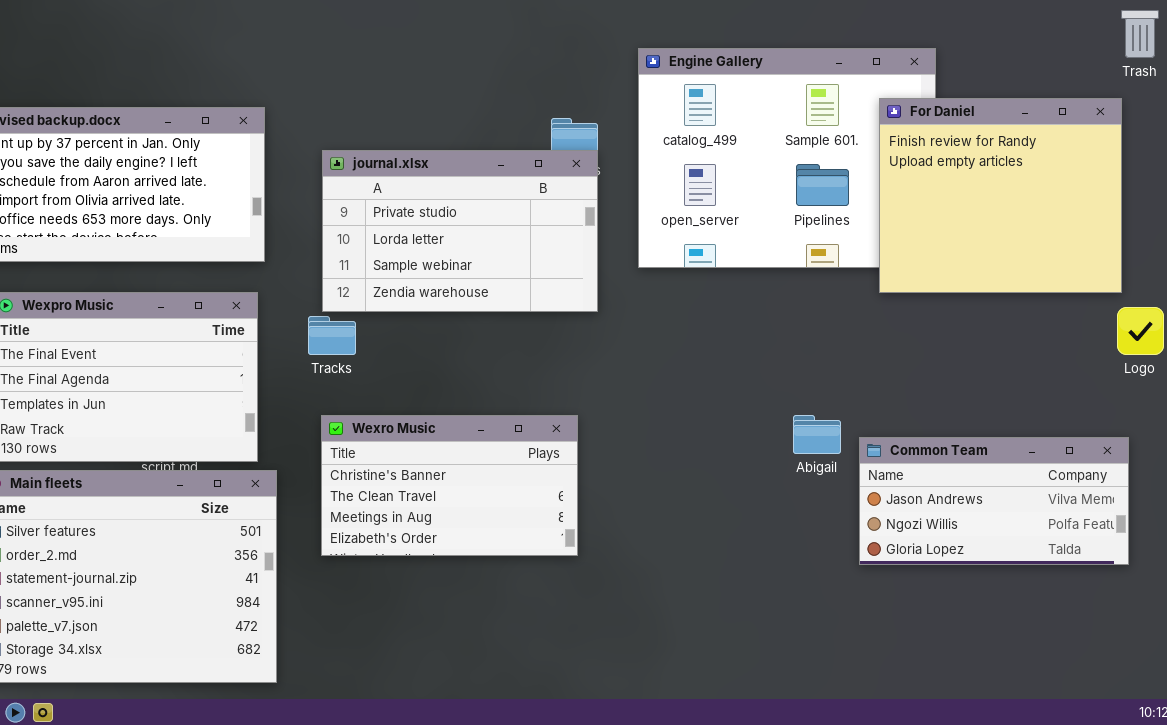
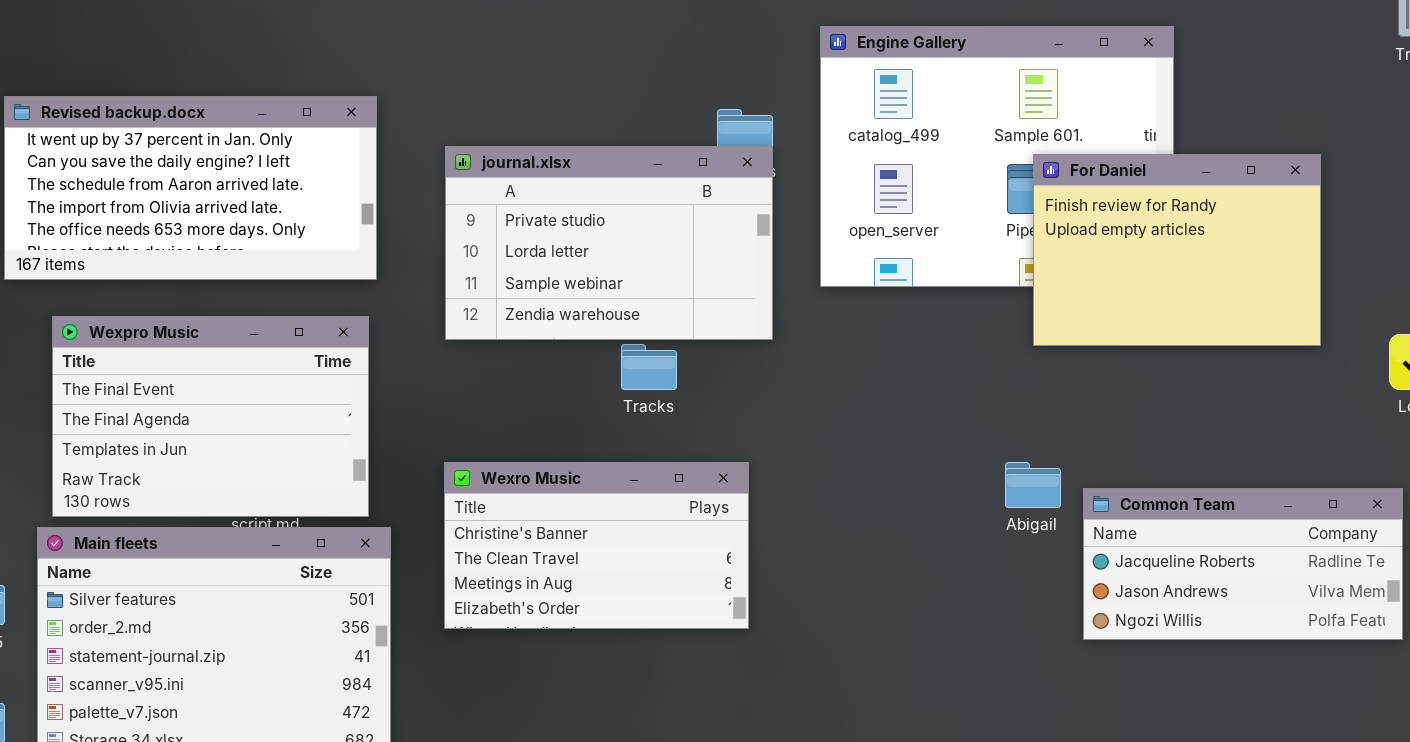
For Daniel: [879,98,1122,293] -> [1033,154,1321,346], moved, resized
Tracks: [308,316,356,355] -> [621,344,677,390], moved
Common Team: [859,437,1129,565] -> [1083,488,1403,640], scrolled up 1 row

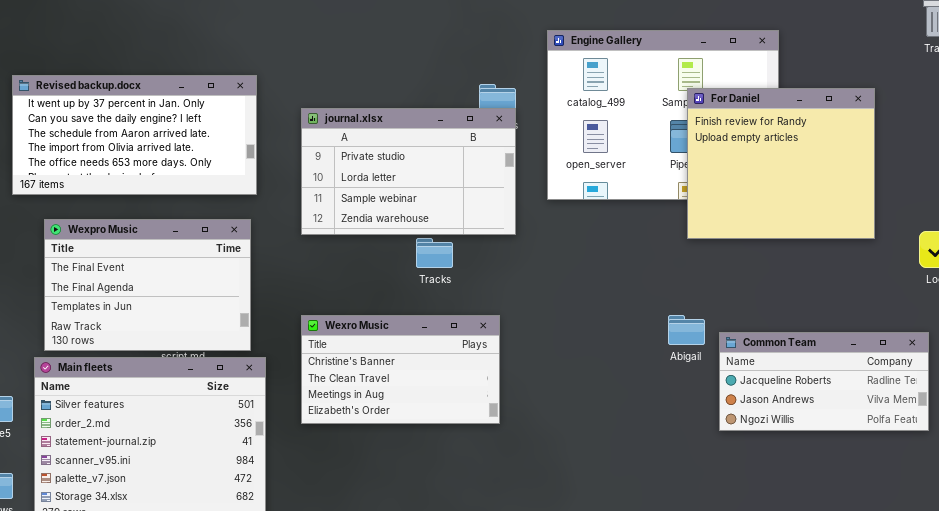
For Daniel: [1033,154,1321,346] -> [687,88,875,239], resized

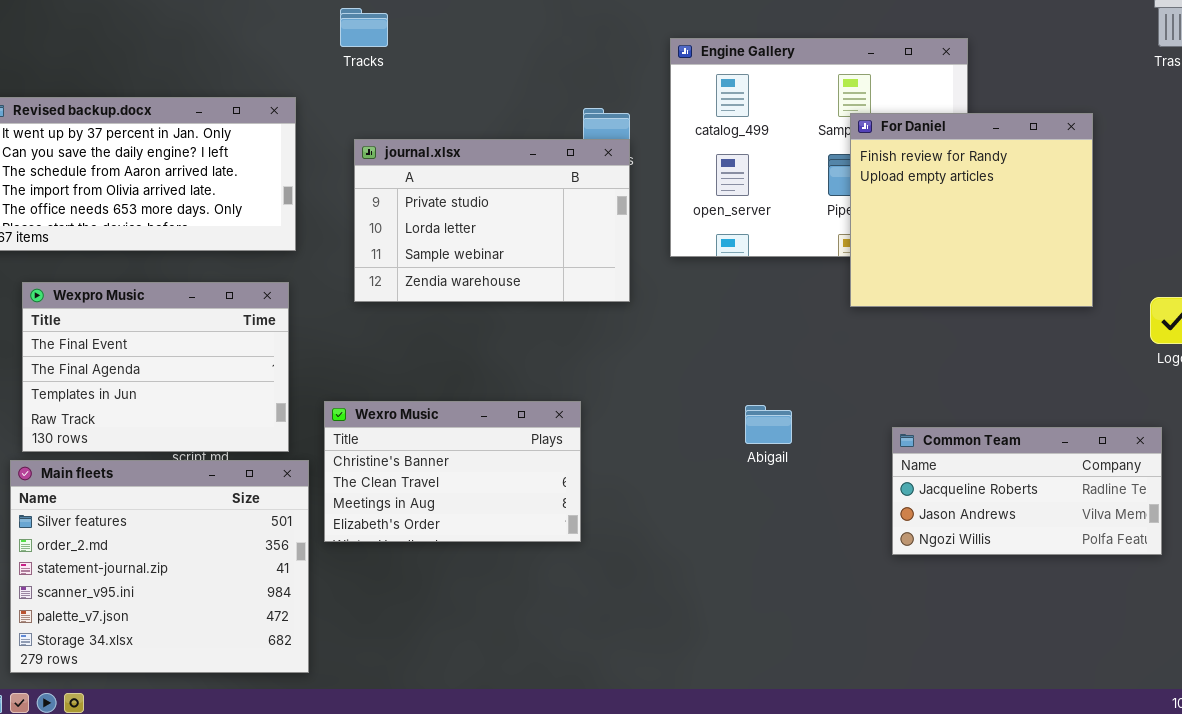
Tracks: [416,238,453,268] -> [340,8,388,47], moved
Wexro Music: [301,315,500,424] -> [324,401,581,542], moved
Abigail: [668,315,705,345] -> [745,405,792,444], moved

